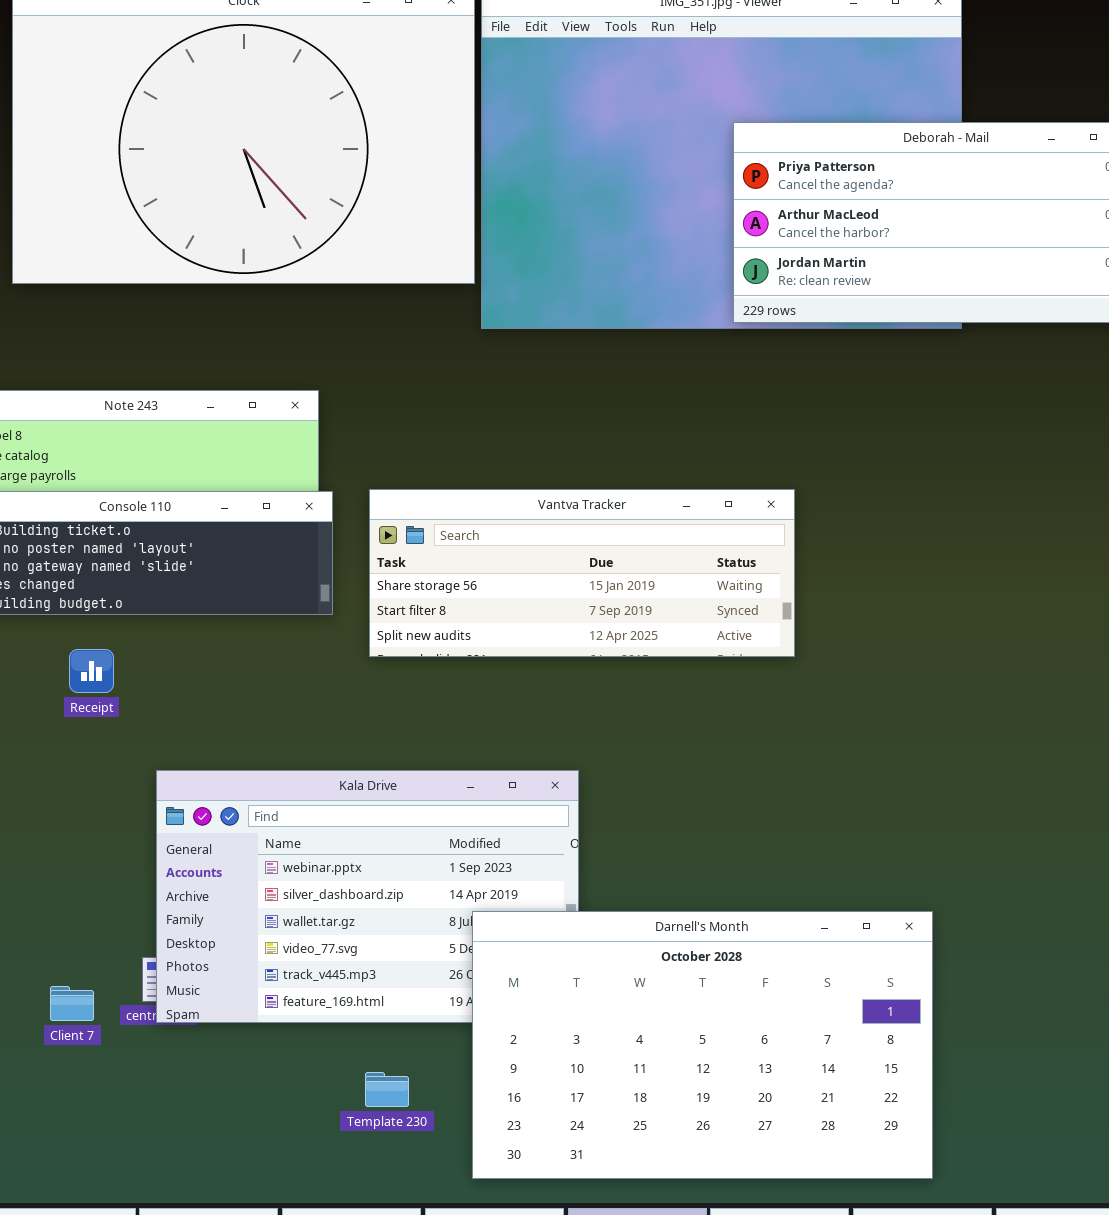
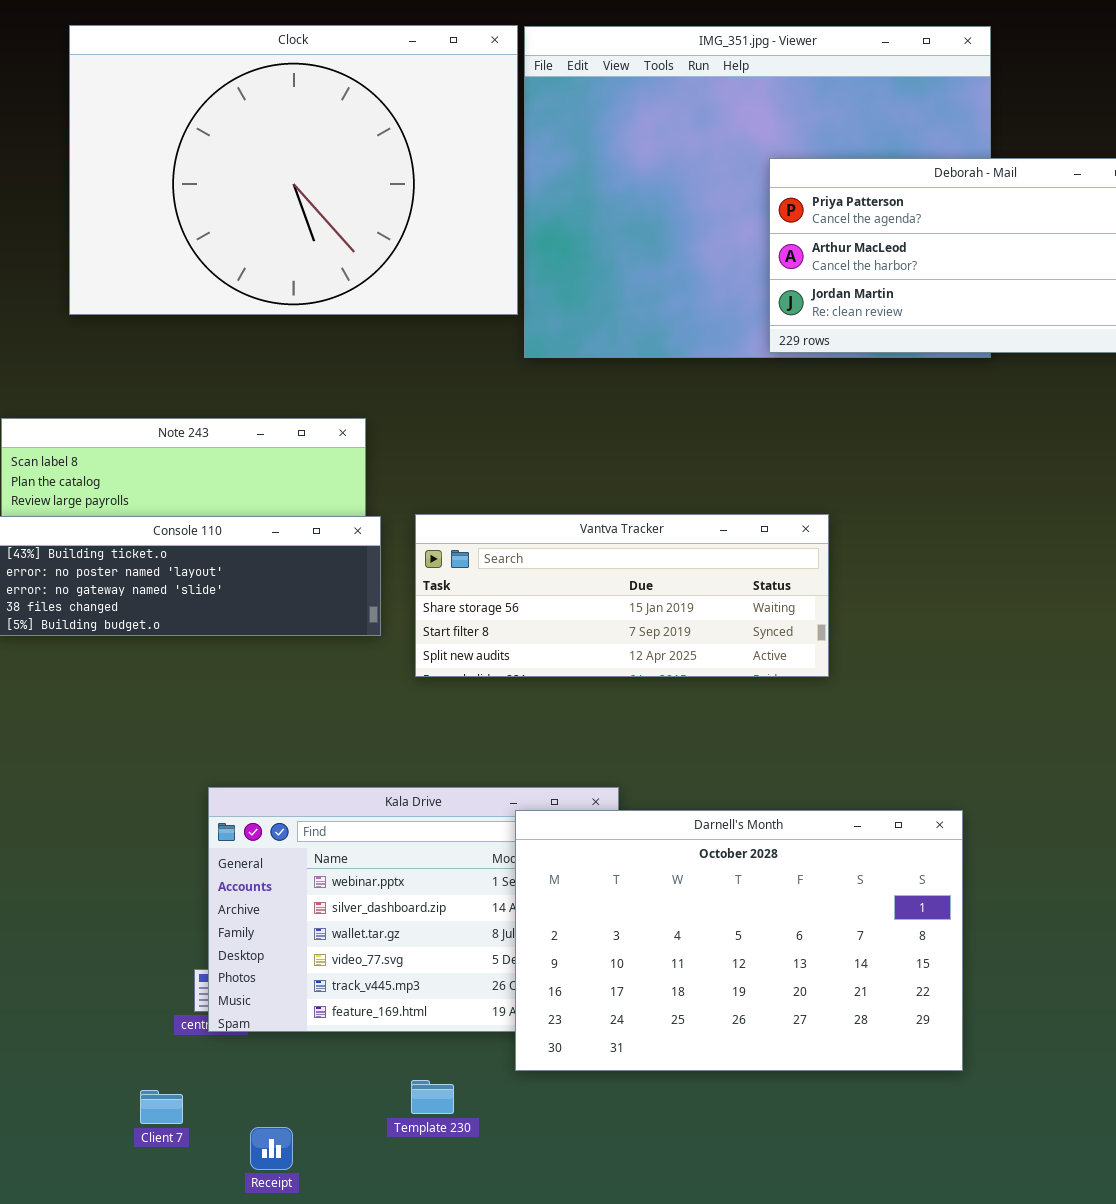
Receipt: [69,649,114,693] -> [250,1127,293,1170], moved
Darnell's Month: [472,911,933,1179] -> [515,810,963,1071], moved
Client 7: [50,986,94,1021] -> [140,1090,183,1124], moved

